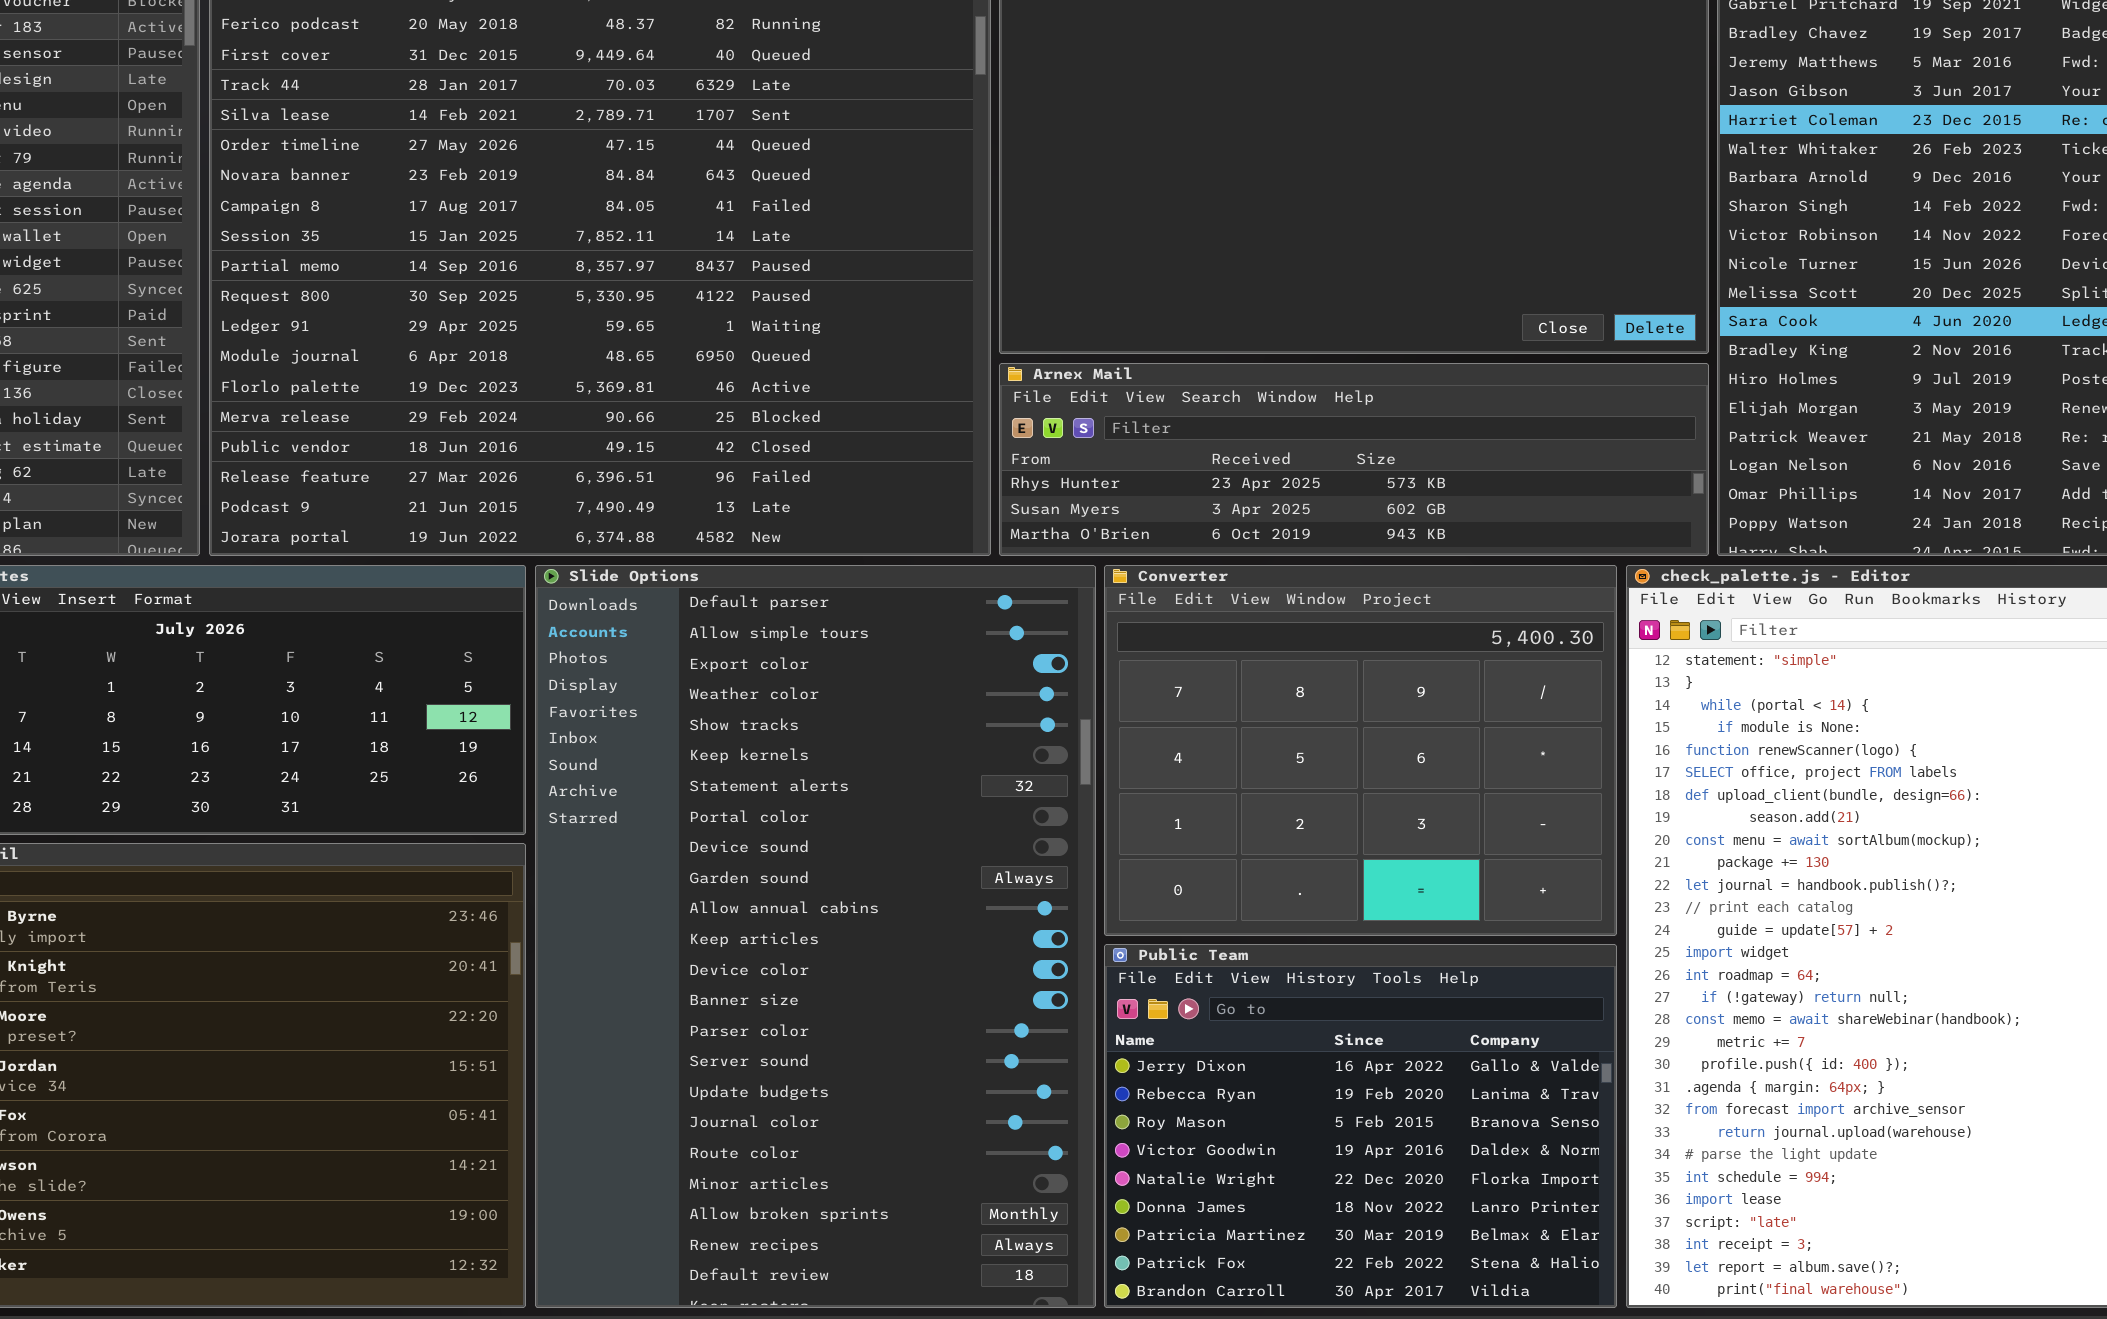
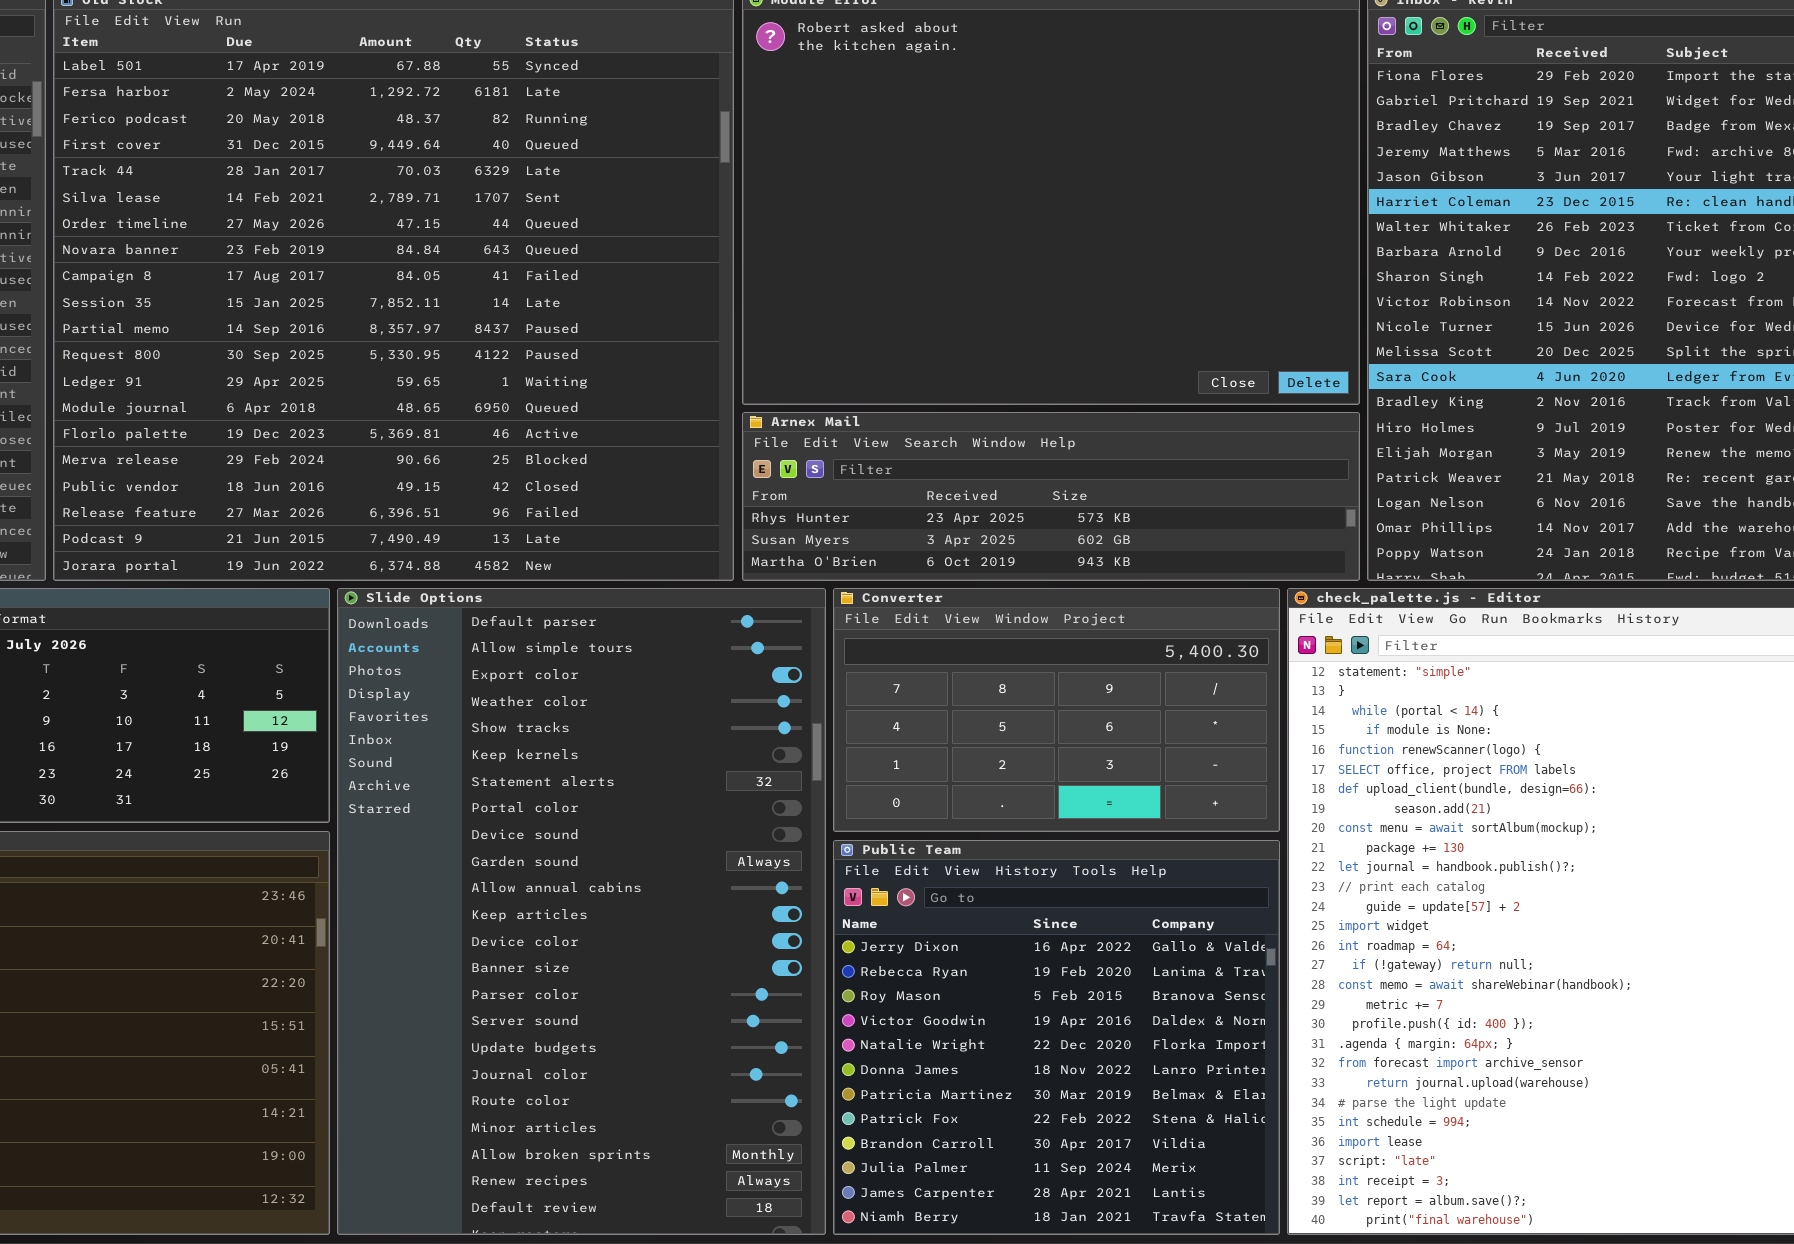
Converter: [1104,565,1617,936] -> [833,588,1280,832], resized
Public Team: [1104,944,1617,1308] -> [833,840,1280,1235], resized

